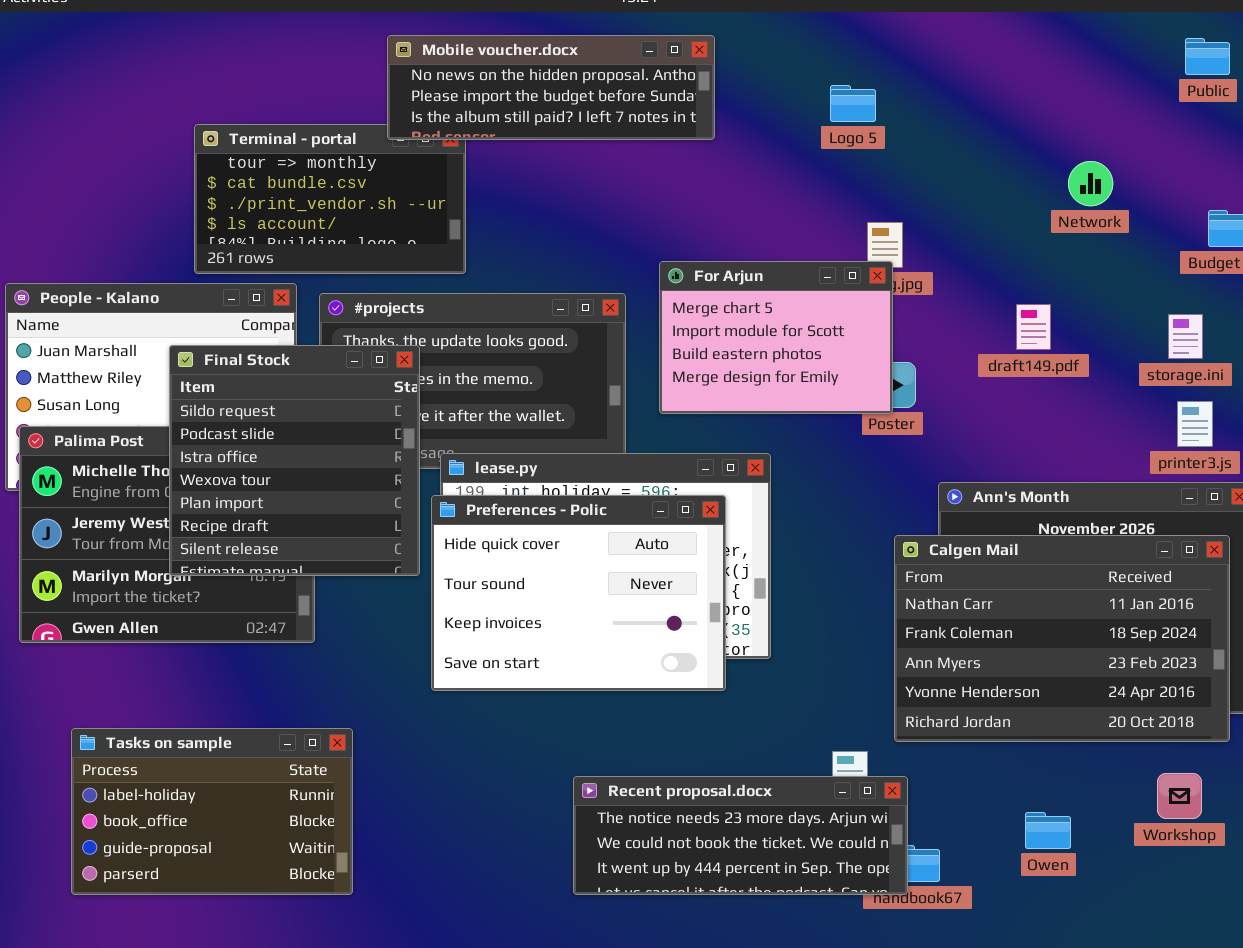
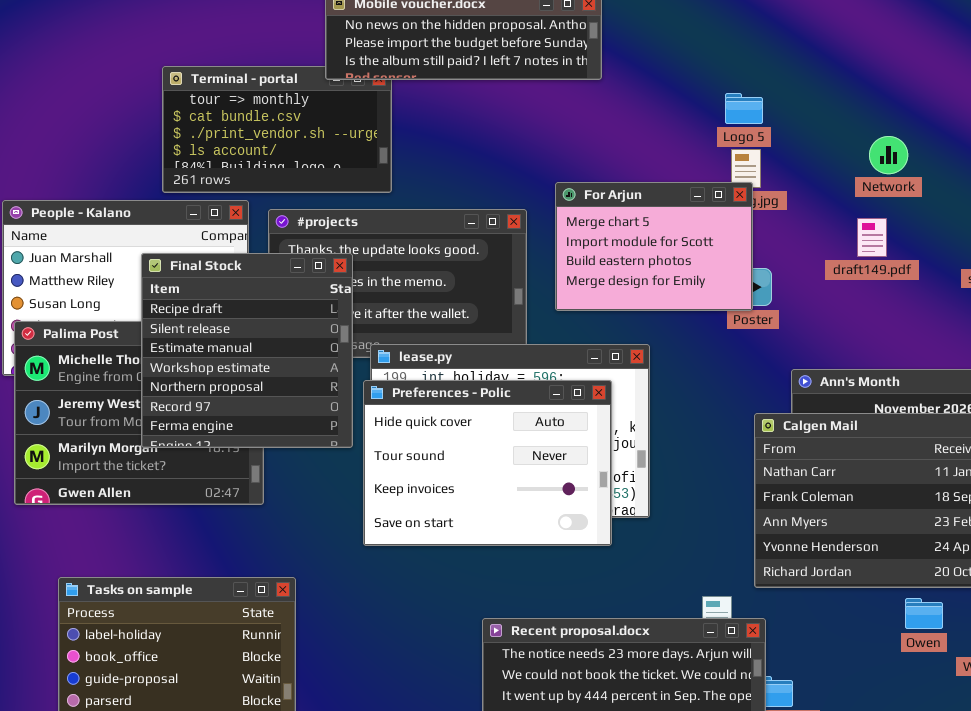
Logo 5: [830,85,876,122] -> [725,93,763,124], moved
Network: [1068,161,1113,206] -> [869,136,908,174], moved
Final Stock: [169,345,420,576] -> [141,253,353,448], scrolled down 5 rows
Owen: [1025,812,1071,849] -> [905,598,943,629], moved

